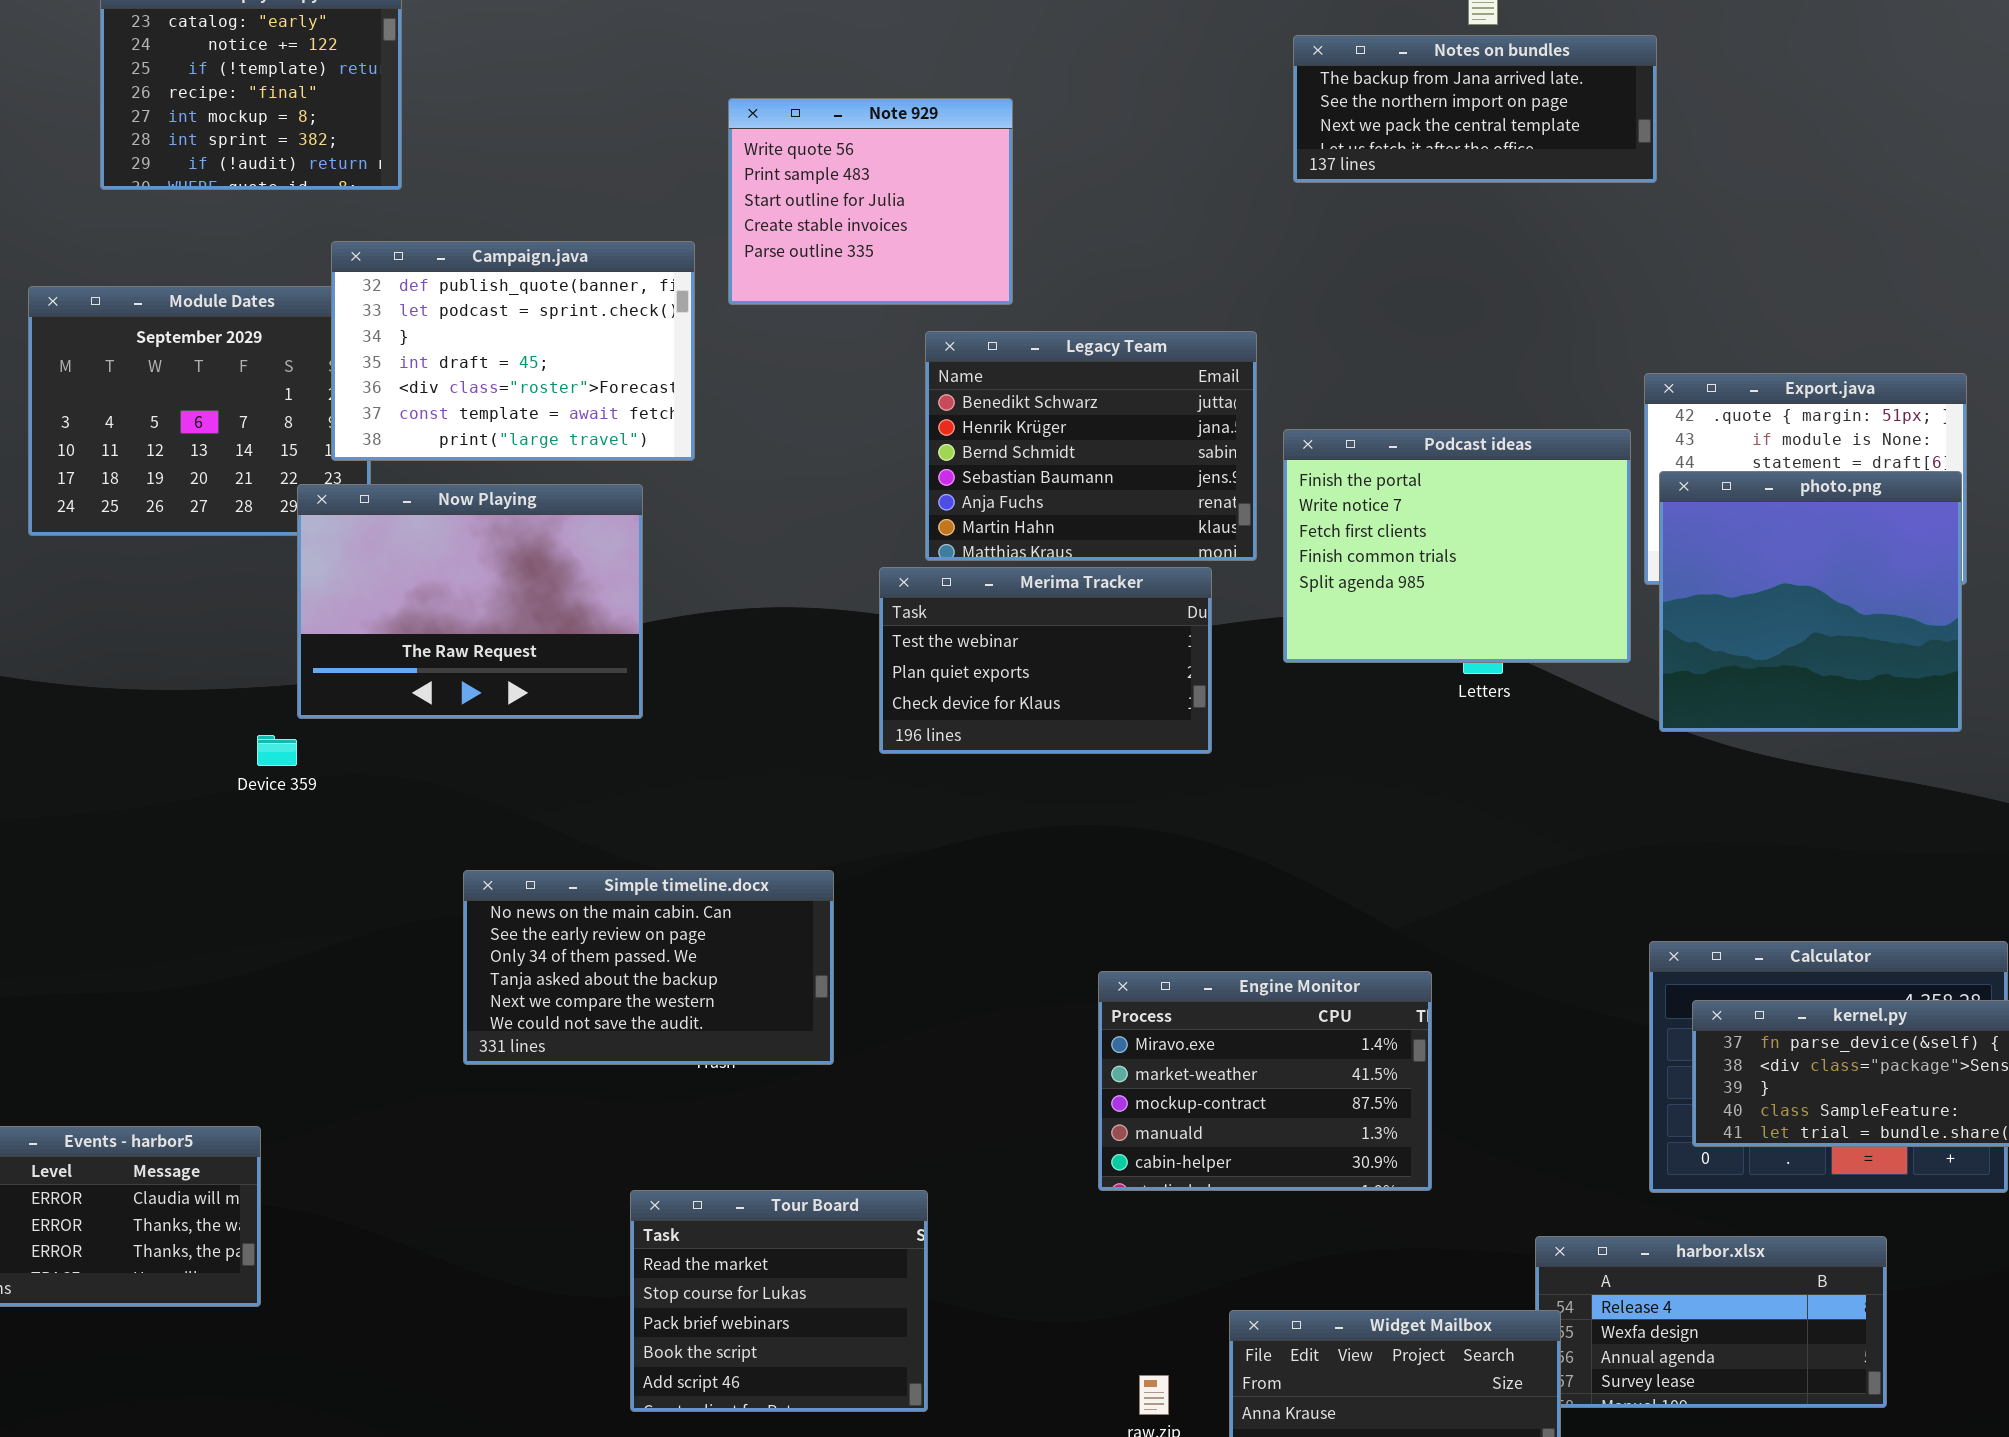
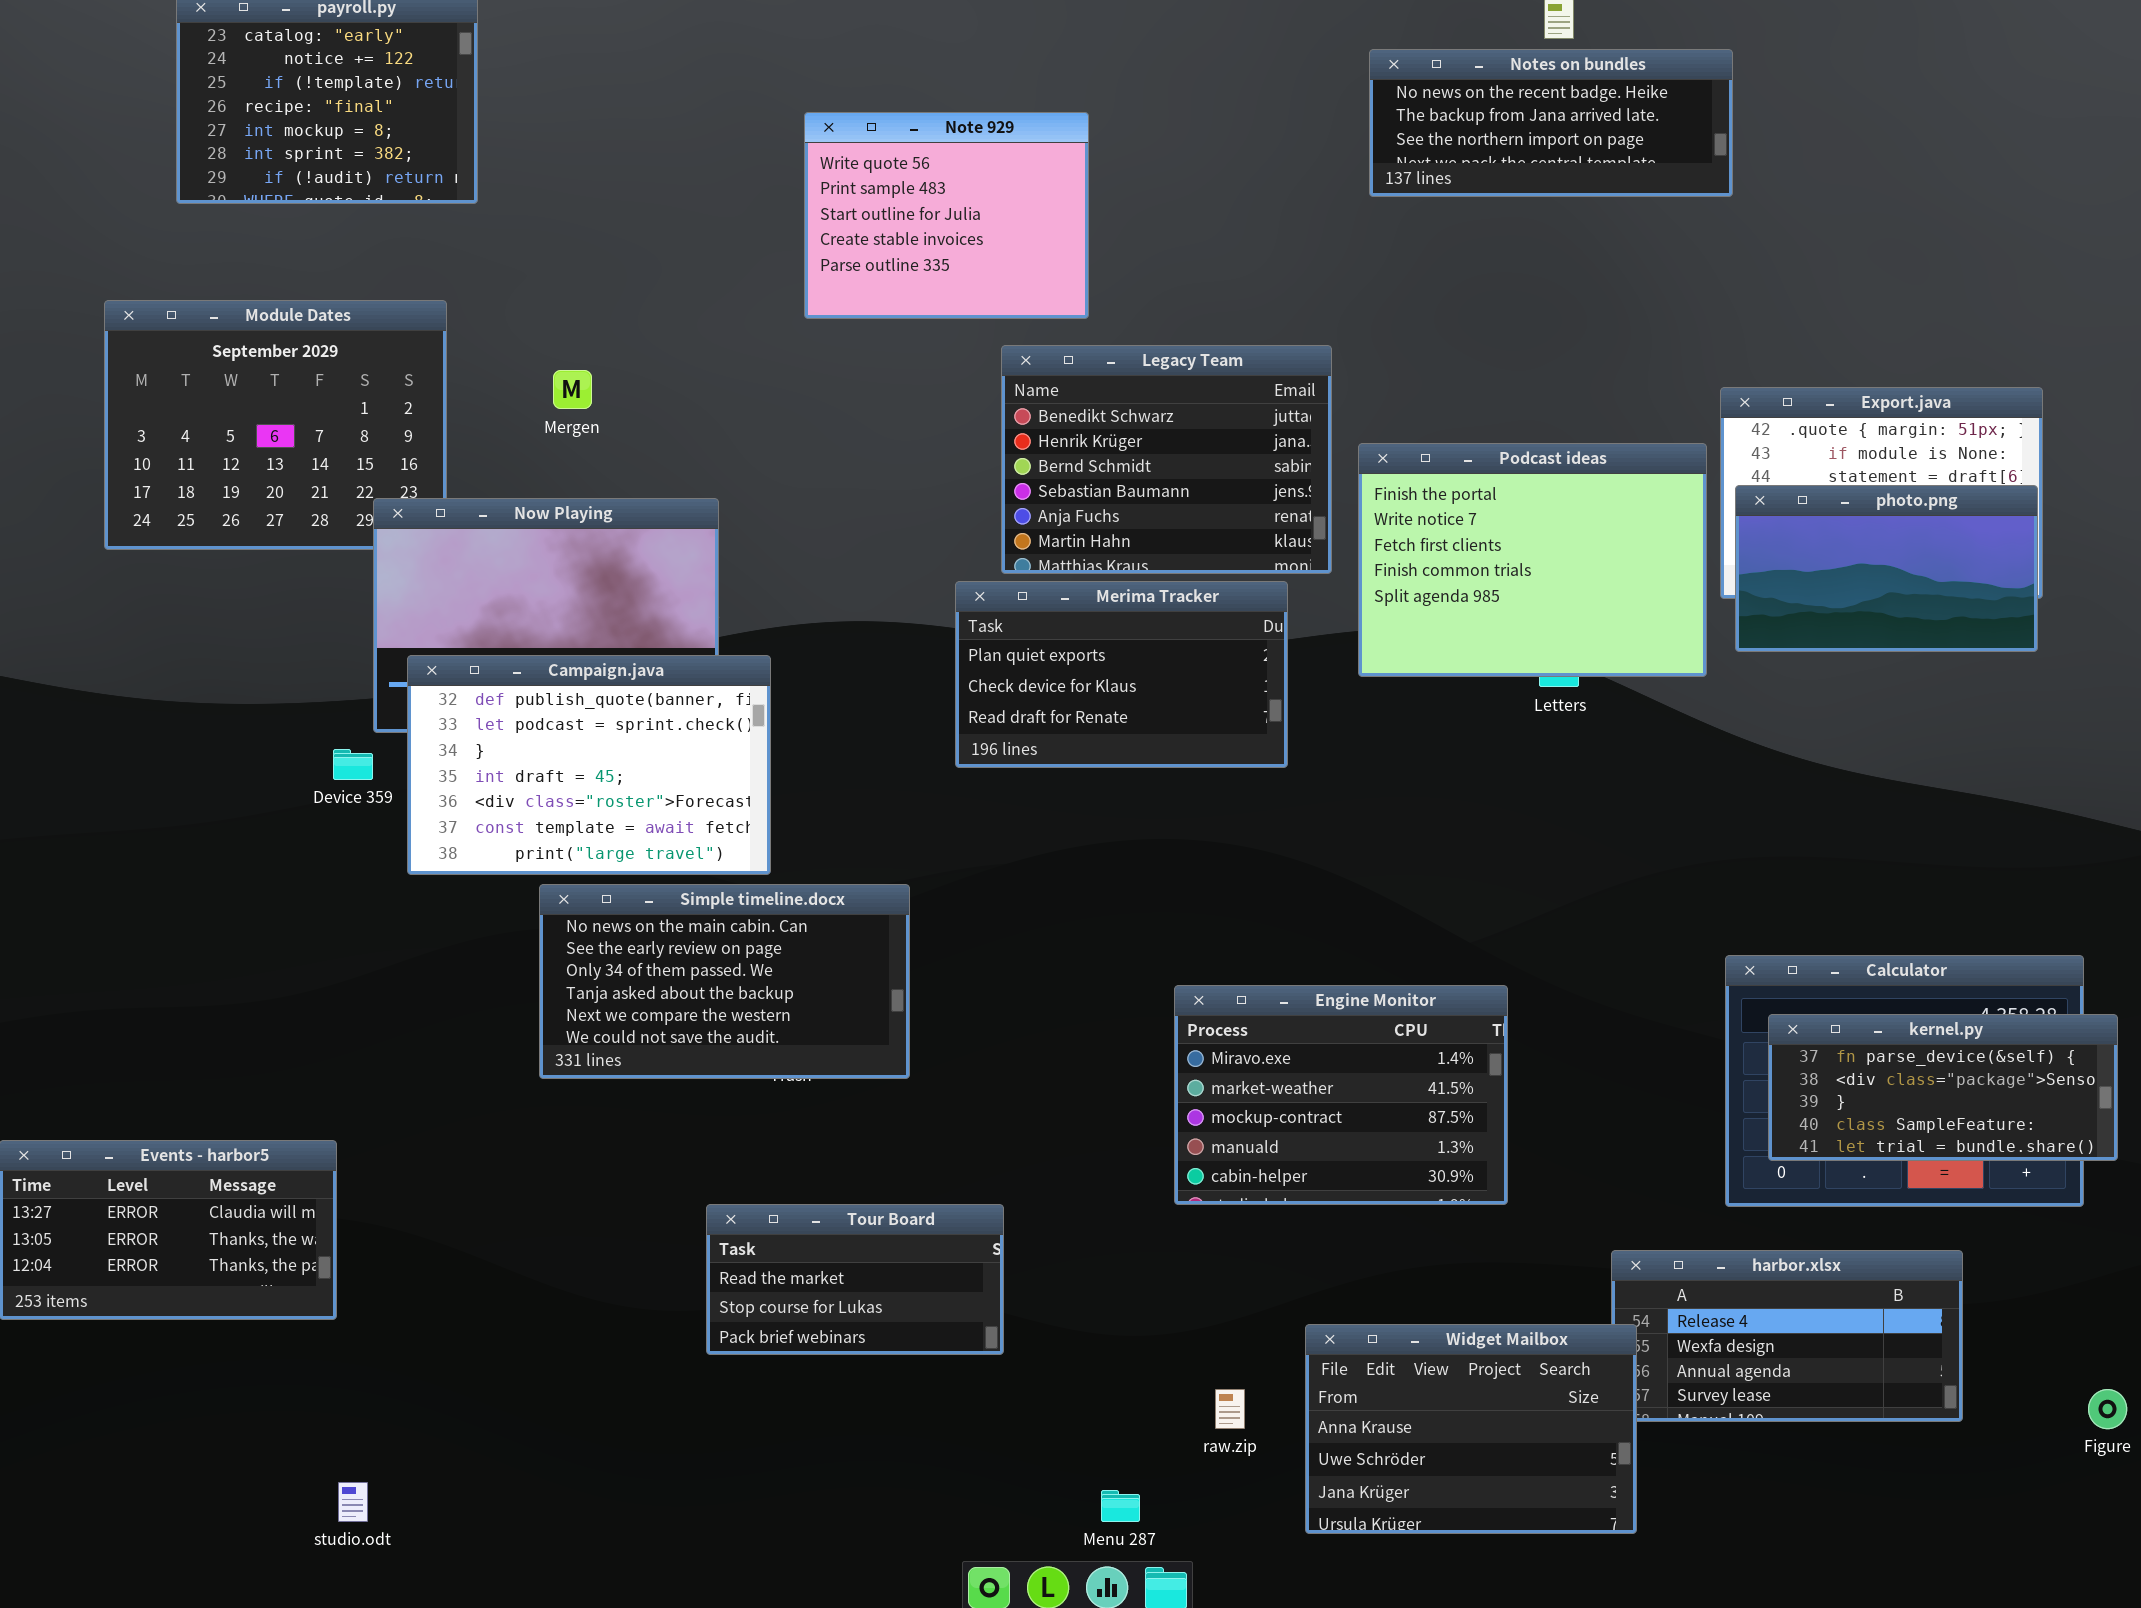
Notes on bundles: [1293,35,1657,183] -> [1369,49,1733,197], scrolled up 1 row
Campaign.java: [331,241,695,461] -> [407,655,771,875], moved
photo.png: [1659,471,1962,732] -> [1735,485,2038,652], resized
Merima Tracker: [879,567,1212,754] -> [955,581,1288,768], scrolled down 1 row
Tour Board: [630,1190,928,1412] -> [706,1204,1004,1355], resized

